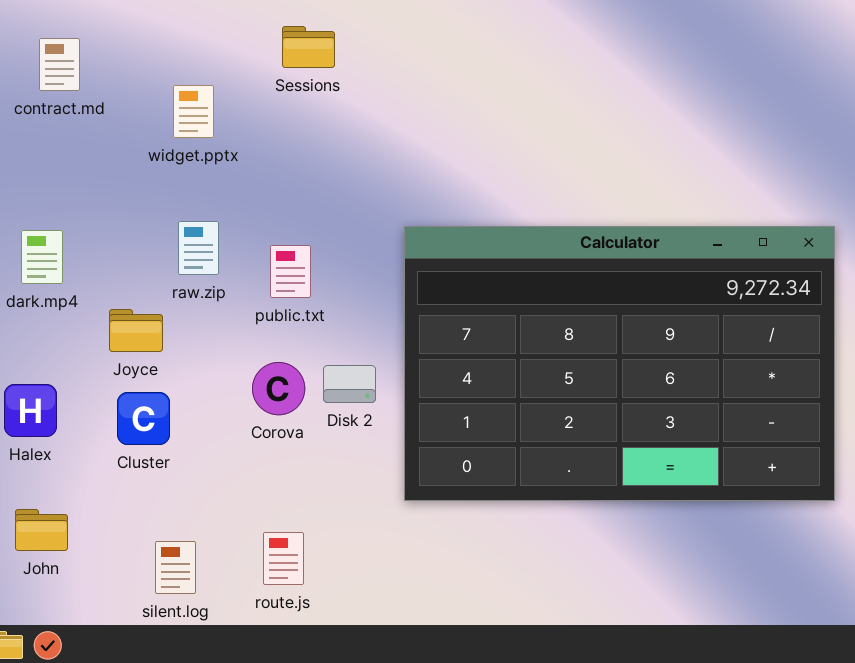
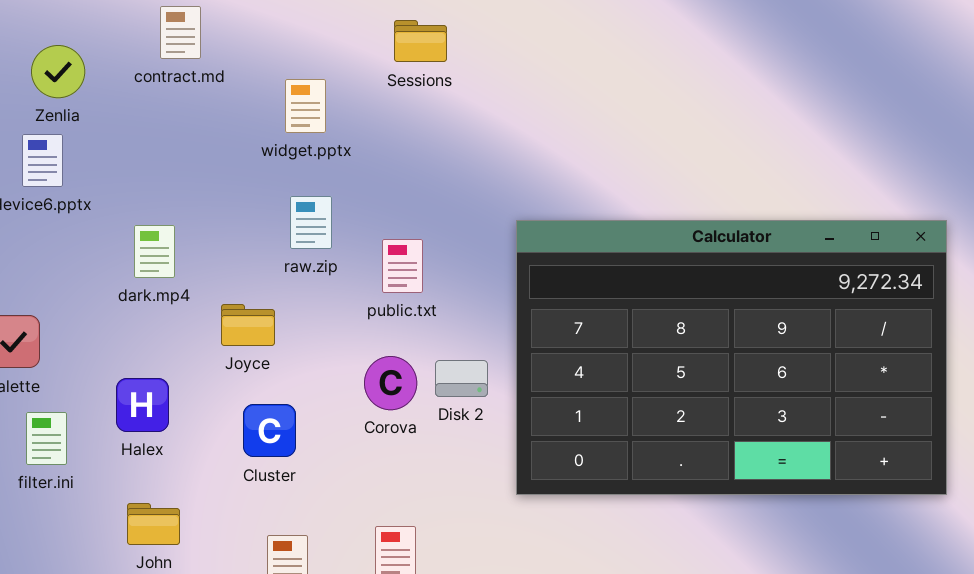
contract.md: [39,38,80,91] -> [160,6,201,59], moved
raw.zip: [178,221,219,275] -> [290,196,332,249], moved
Cluster: [117,392,170,445] -> [243,404,296,457], moved

